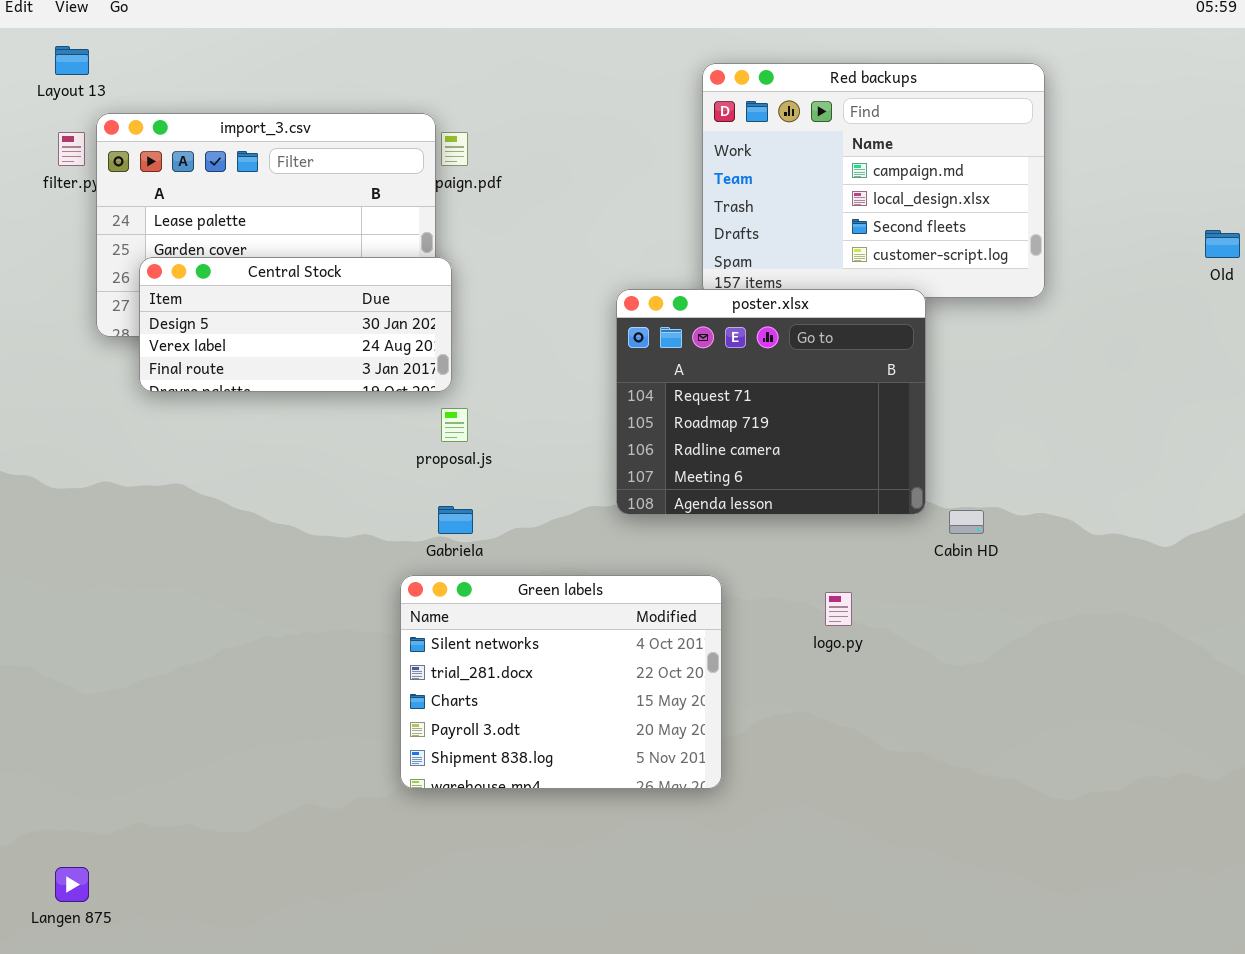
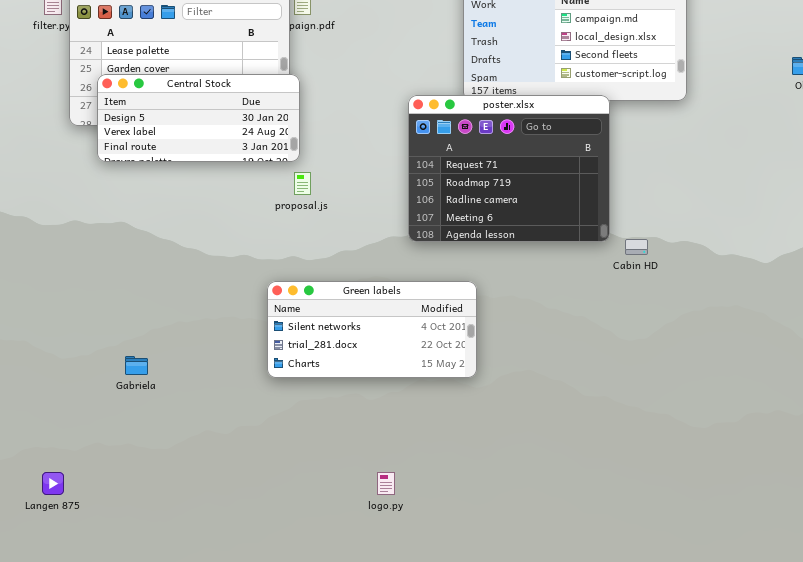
Gabriela: [438,506,473,534] -> [125,356,148,375], moved
Green labels: [400,575,722,789] -> [267,281,477,378], resized
logo.py: [825,592,852,626] -> [377,472,395,495], moved

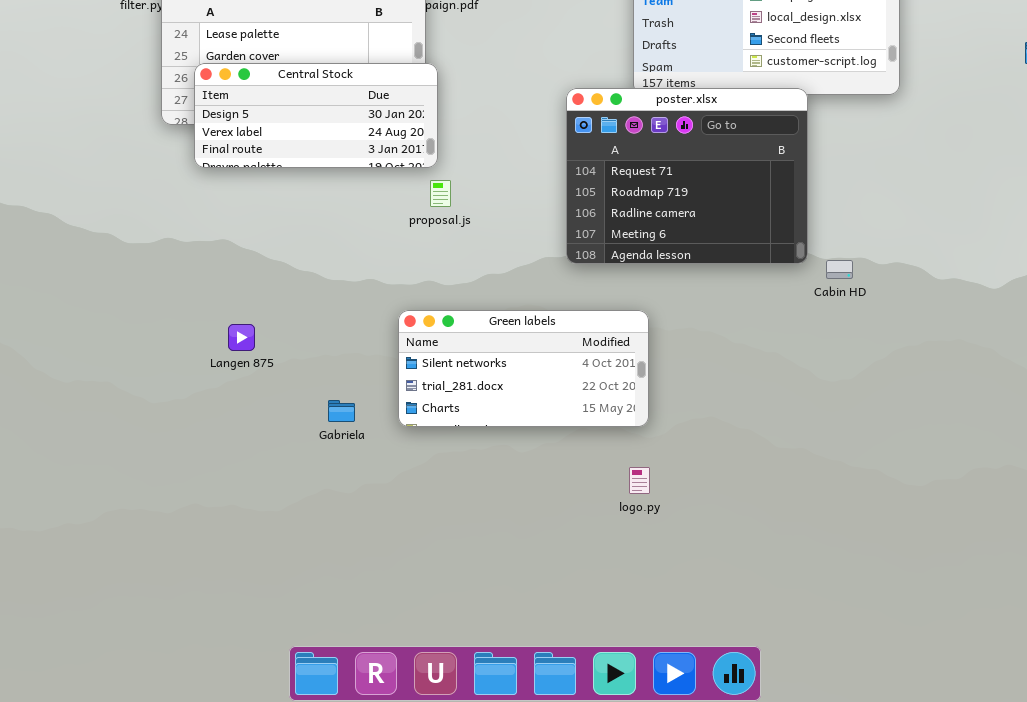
Gabriela: [125,356,148,375] -> [328,400,355,422], moved
Langen 875: [42,472,64,495] -> [228,324,255,351], moved
logo.py: [377,472,395,495] -> [629,467,650,494], moved

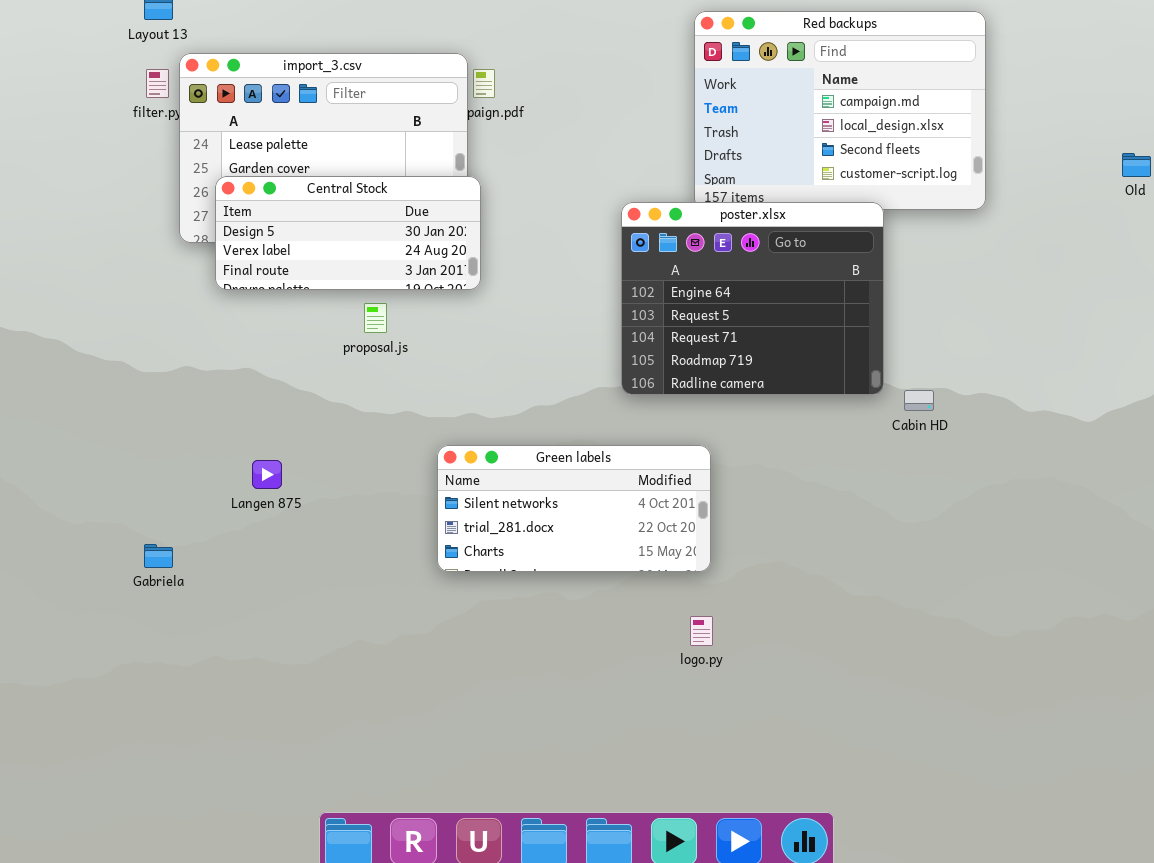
poster.xlsx: [566,88,808,264] -> [621,202,884,395], scrolled up 2 rows
proposal.js: [430,180,451,207] -> [364,303,387,333], moved
Gabriela: [328,400,355,422] -> [144,544,173,568], moved

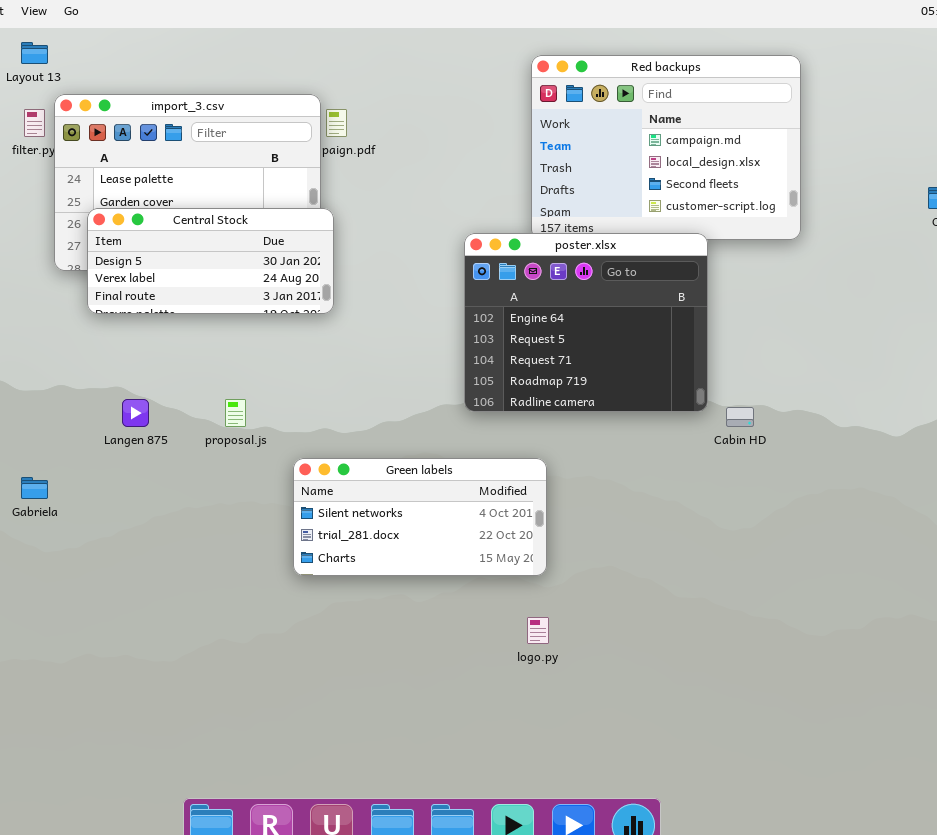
proposal.js: [364,303,387,333] -> [225,399,246,427], moved
Langen 875: [252,460,282,489] -> [122,399,149,427], moved
Gabriela: [144,544,173,568] -> [21,477,48,499], moved

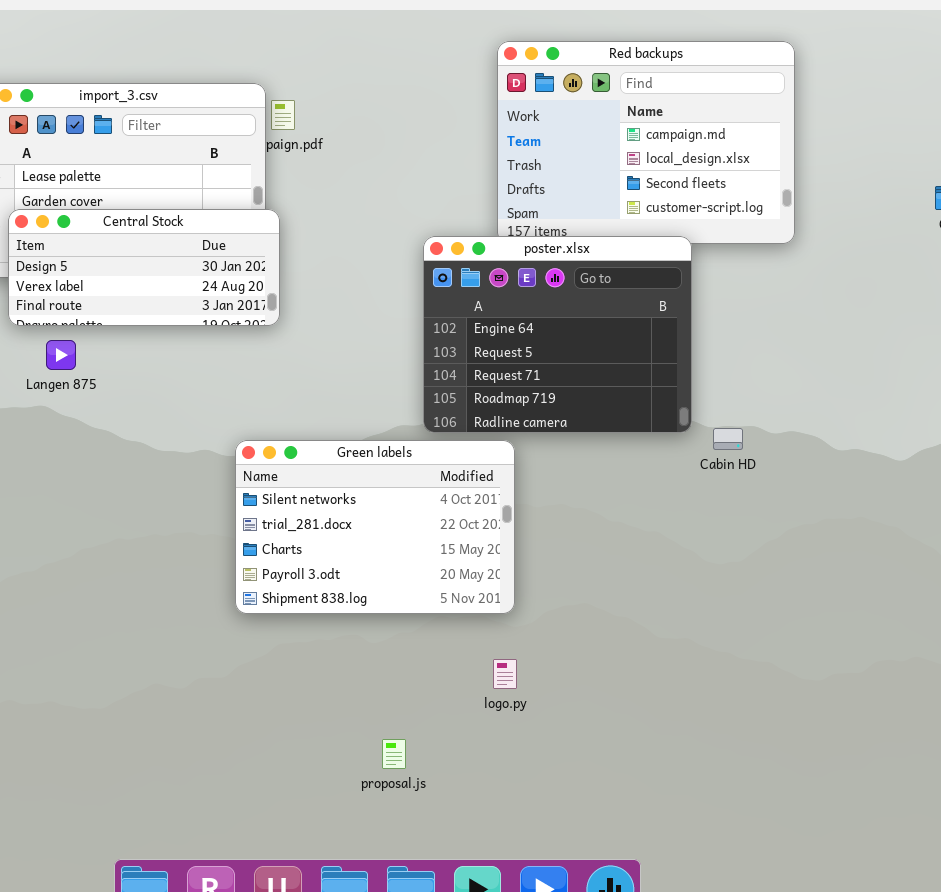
Langen 875: [122,399,149,427] -> [46,340,76,370], moved
proposal.js: [225,399,246,427] -> [382,739,406,769], moved
Green labels: [293,458,547,576] -> [235,440,515,614], resized

